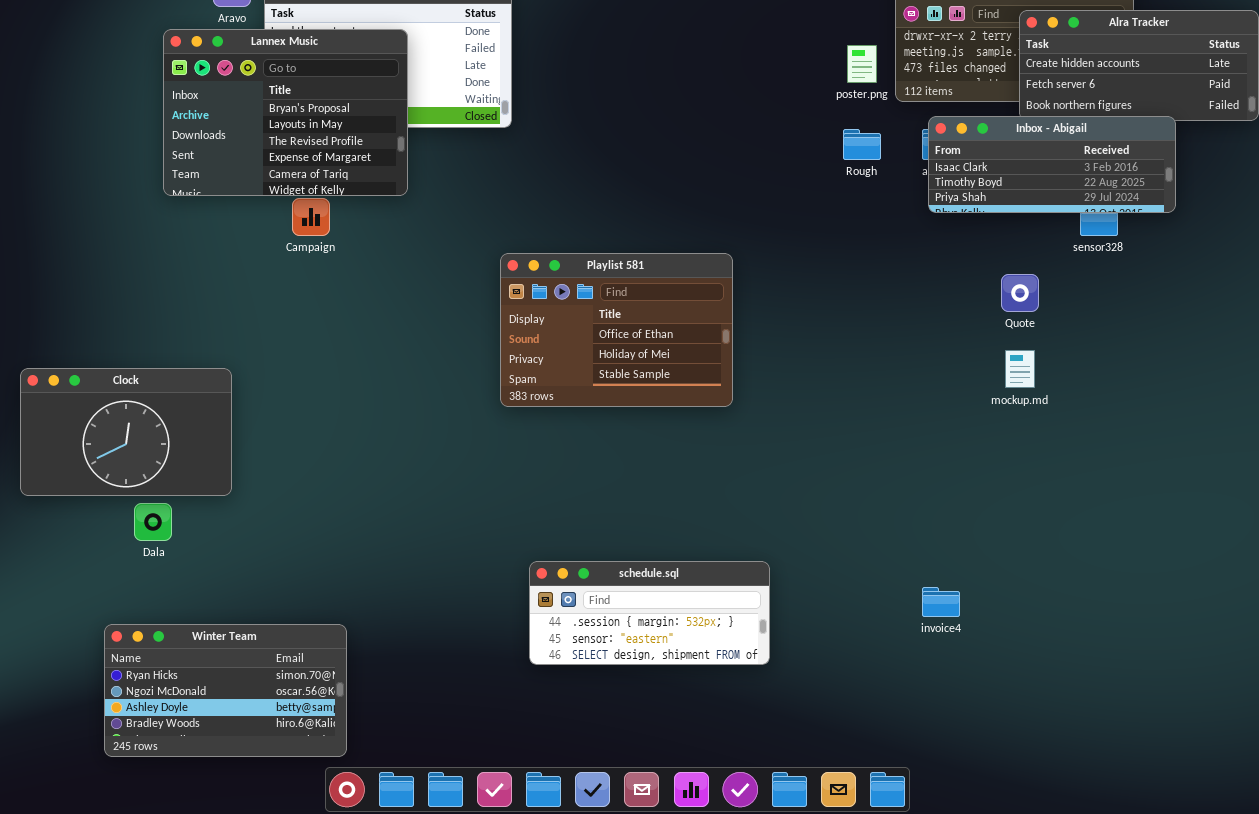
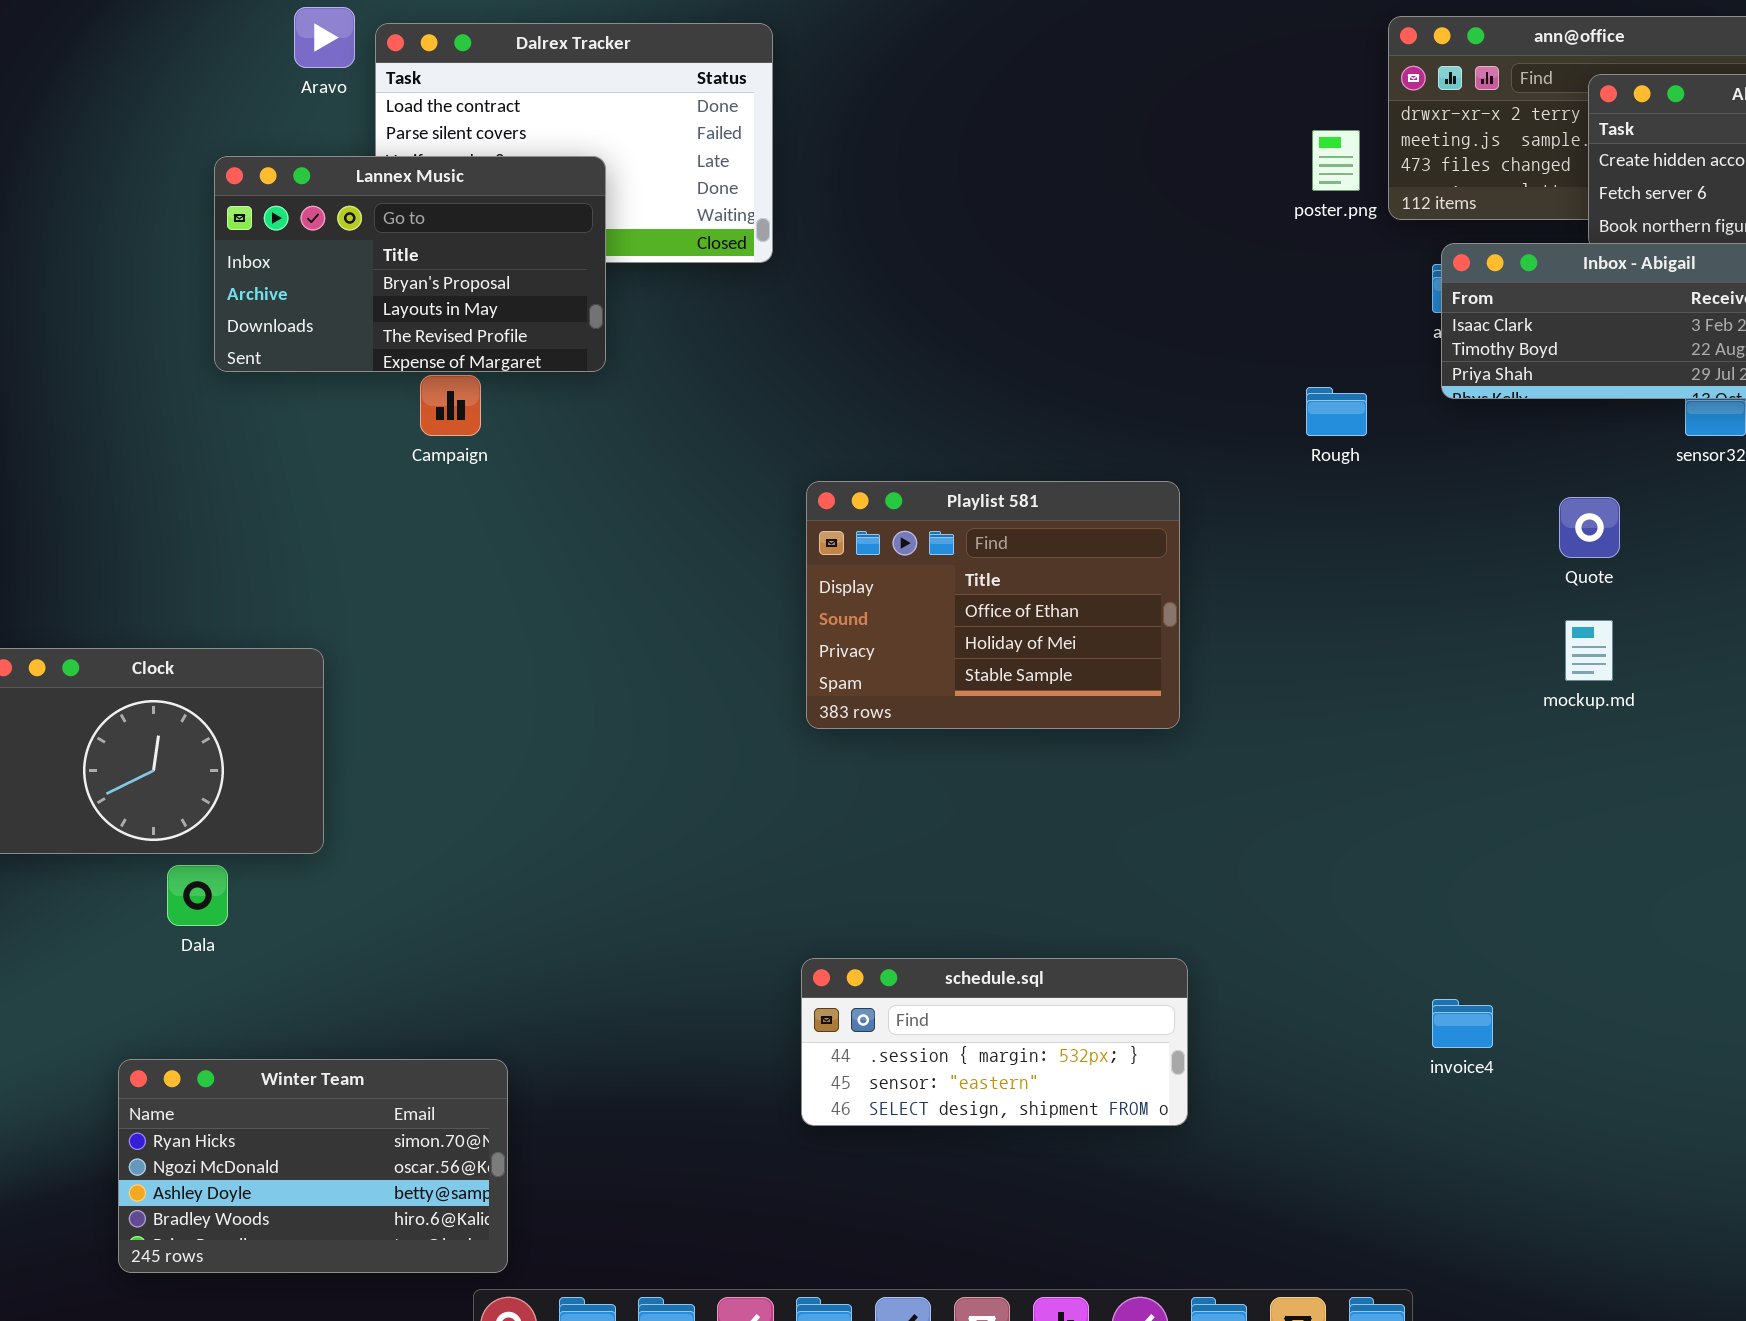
Lannex Music: [163,29,408,196] -> [214,156,606,372], resized
Rough: [843,129,881,160] -> [1306,387,1367,436], moved
Playlist 581: [500,253,733,407] -> [806,481,1180,729], moved

